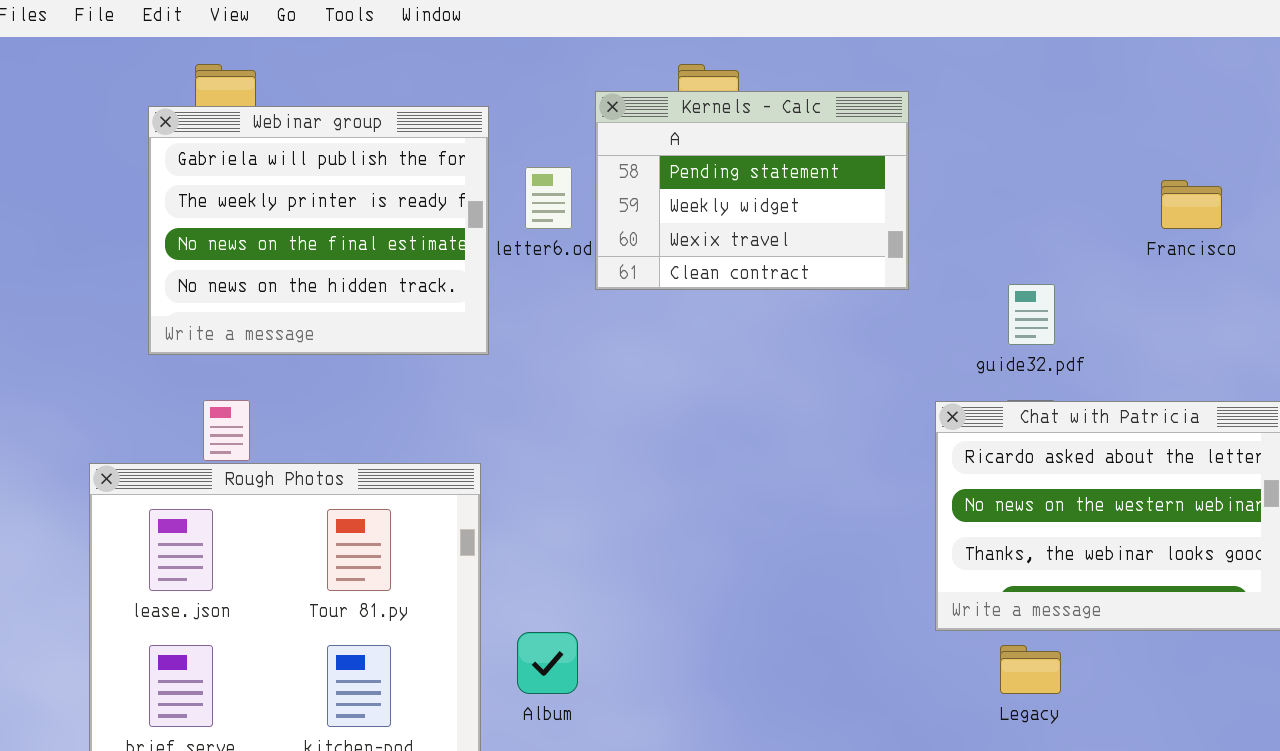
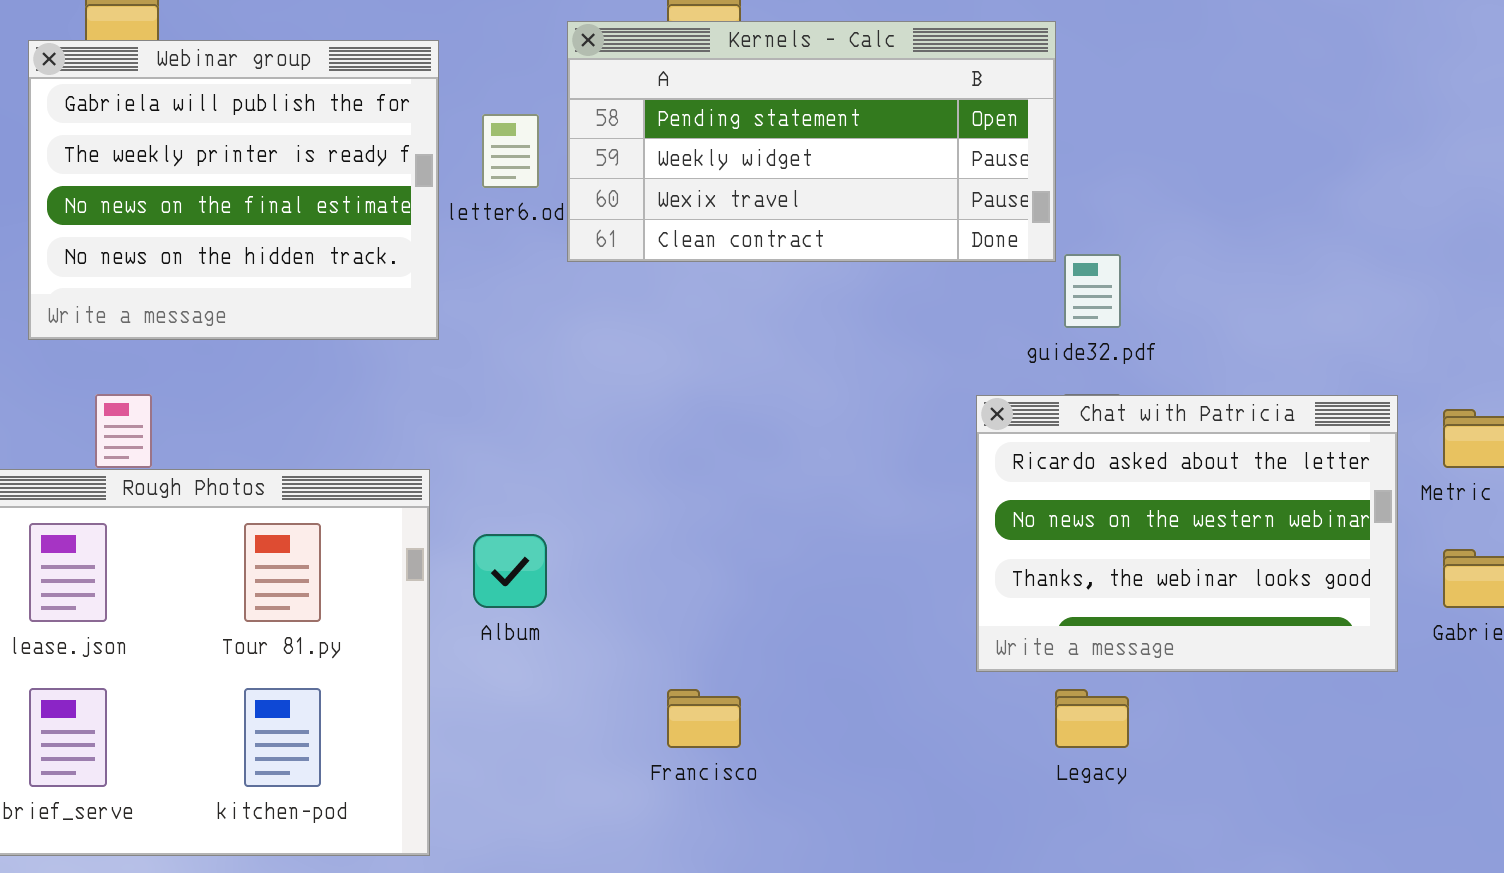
Kernels - Calc: [595,91,909,290] -> [567,21,1056,262], resized
Francisco: [1161,180,1222,229] -> [667,689,741,748], moved
Album: [517,632,578,694] -> [473,534,547,608], moved

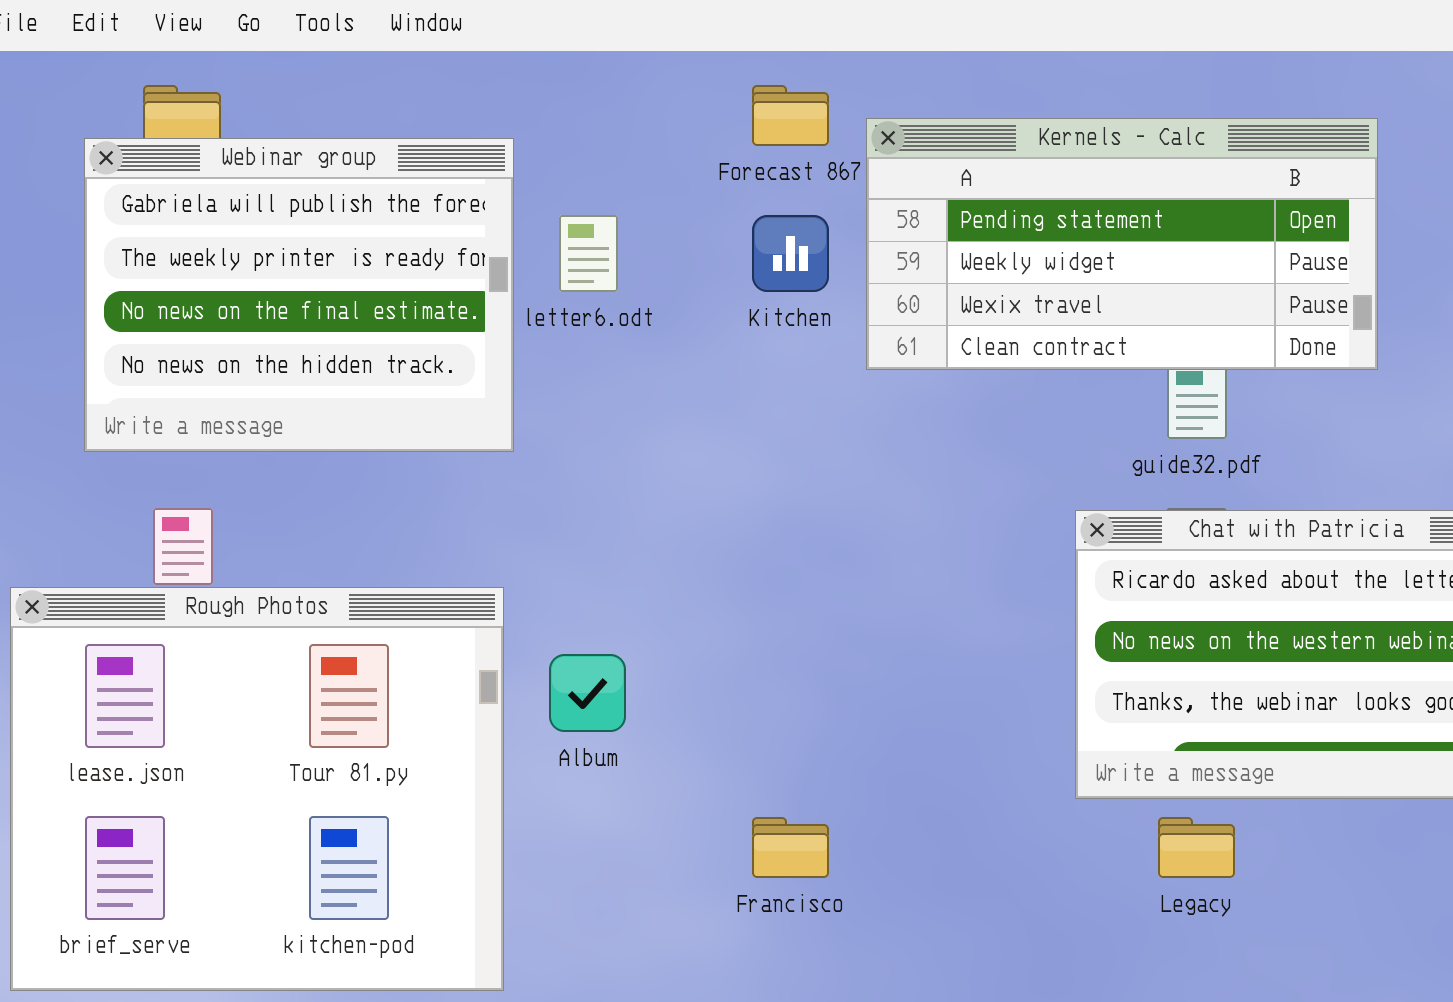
Kernels - Calc: [567,21,1056,262] -> [866,118,1378,370], moved

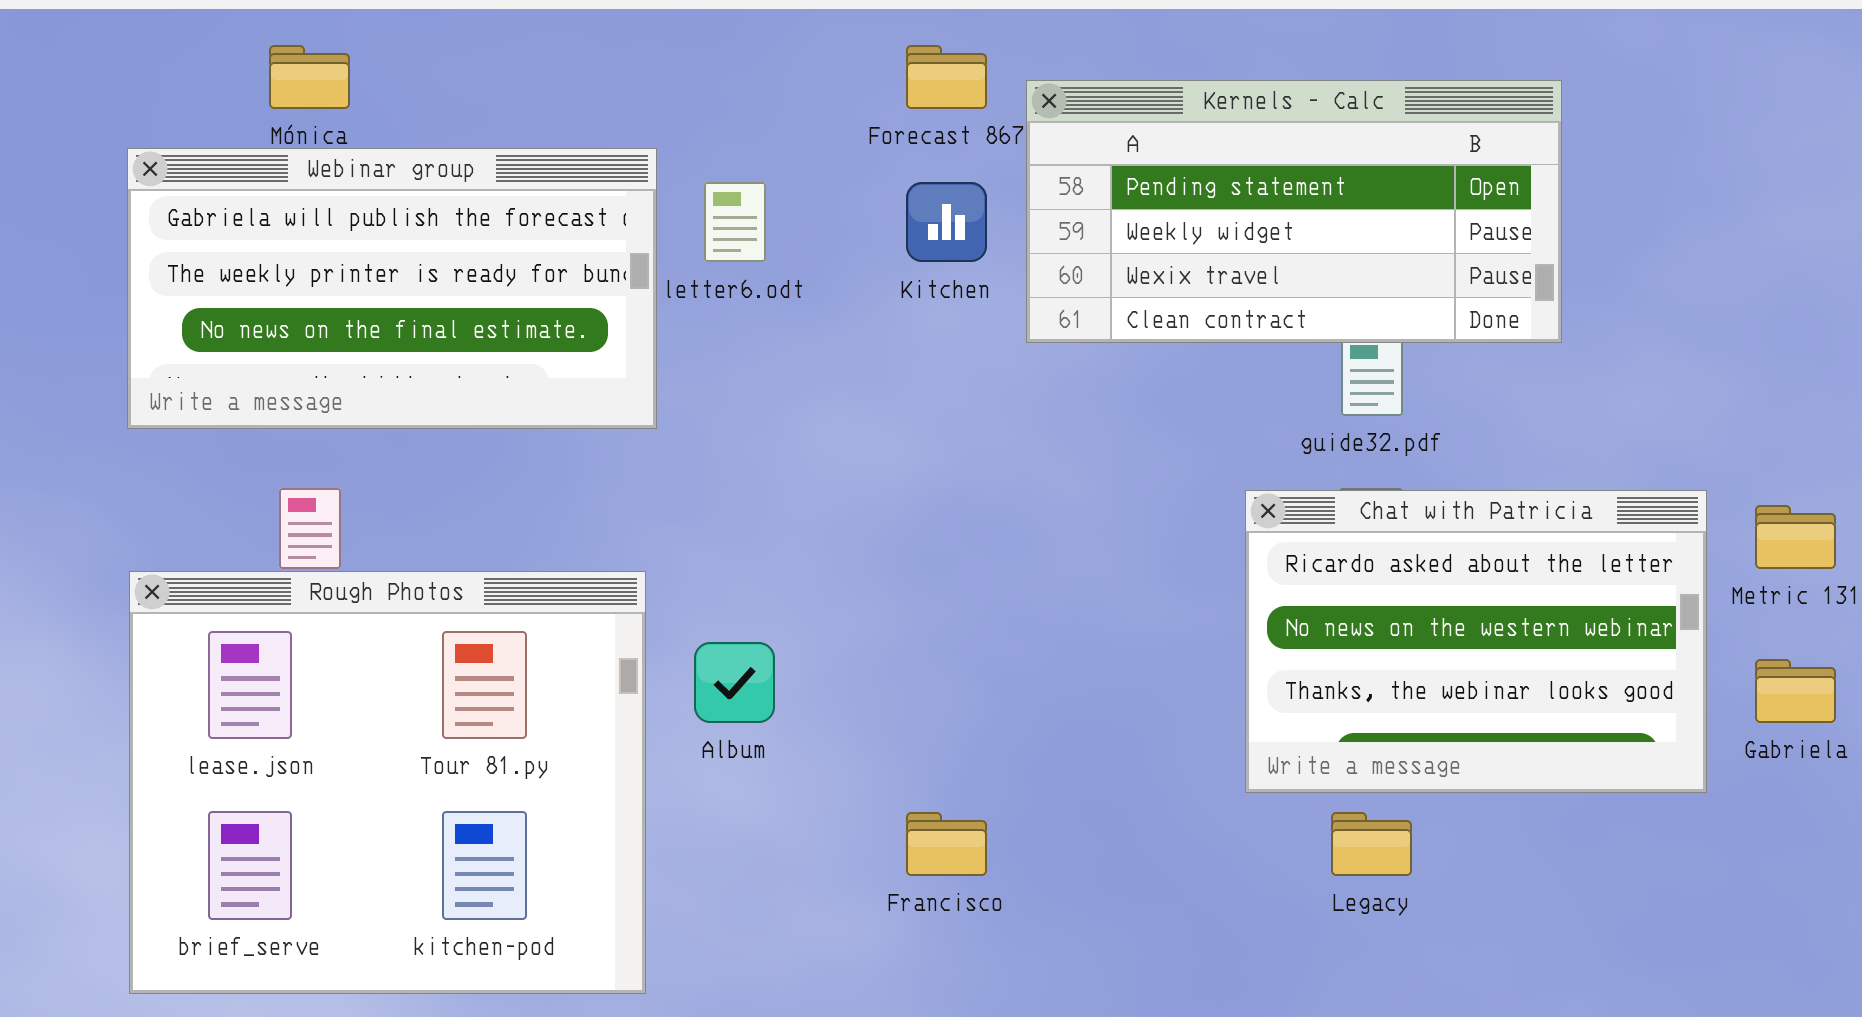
Webinar group: [84,138,514,452] -> [127,148,657,429], resized

